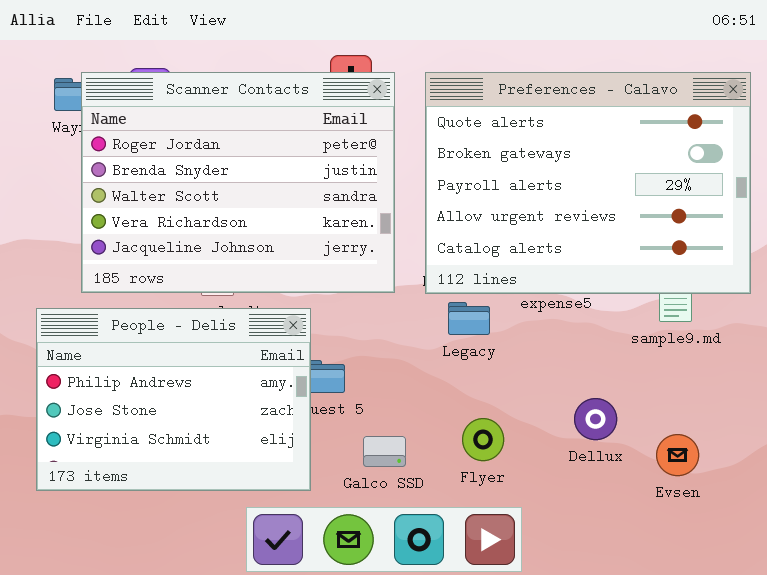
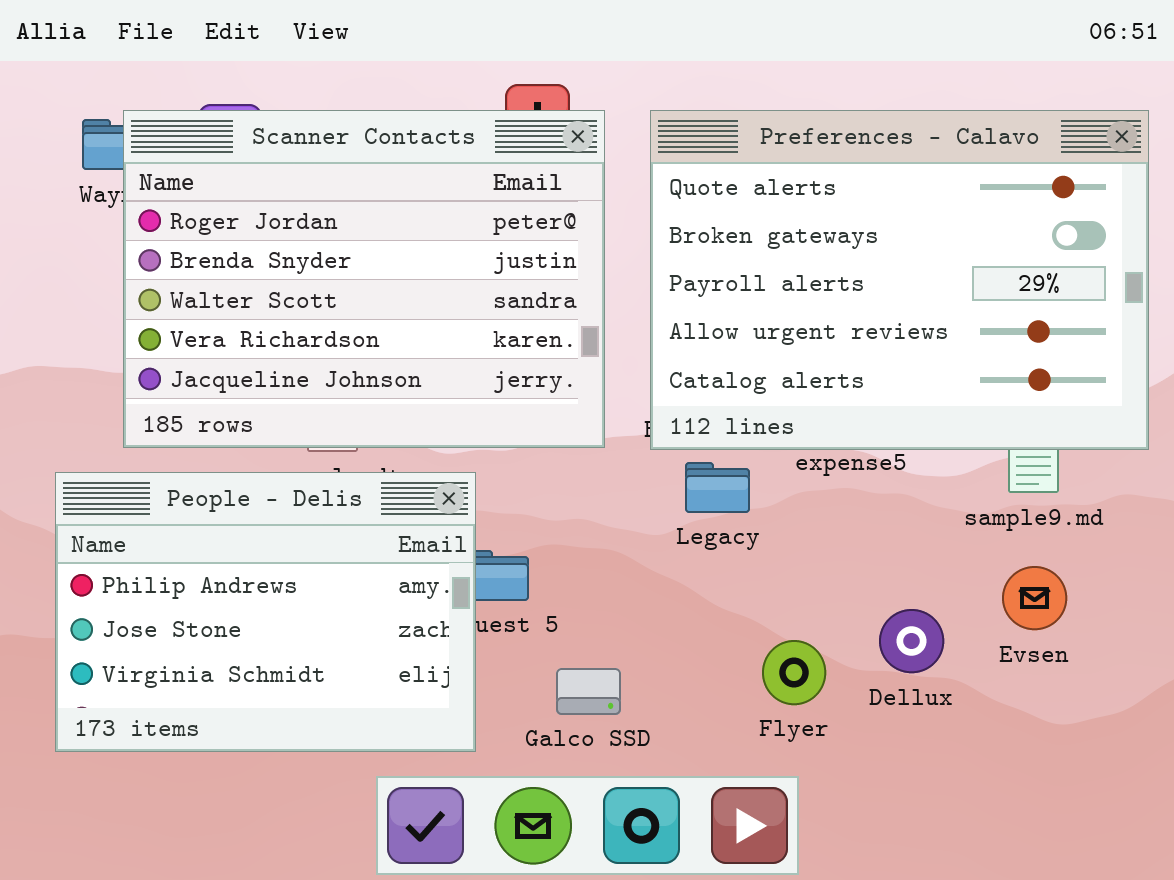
Flyer: [462,418,504,461] -> [762,640,826,705], moved
Evsen: [656,434,699,476] -> [1002,566,1067,630], moved

